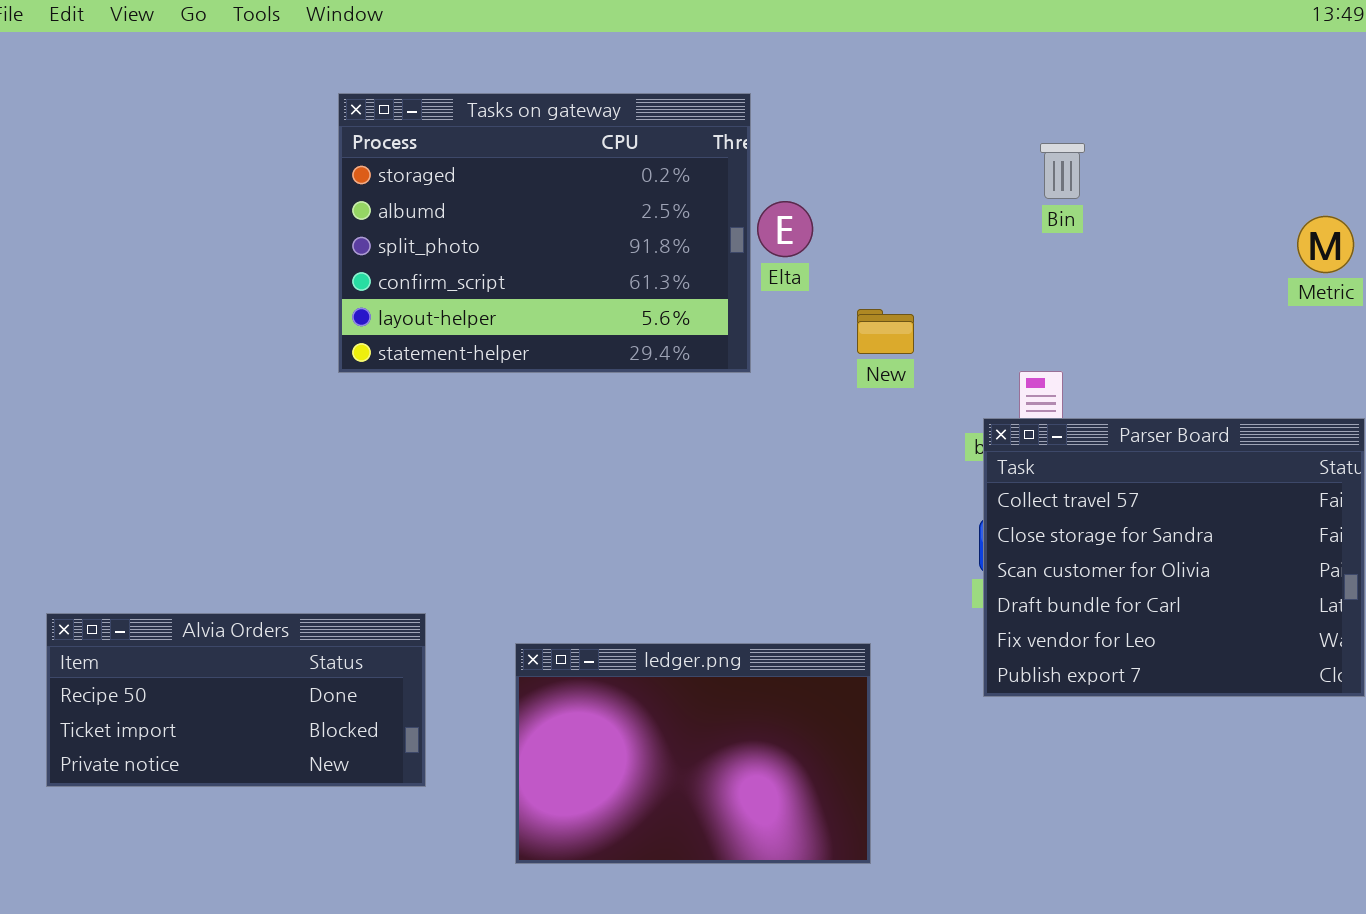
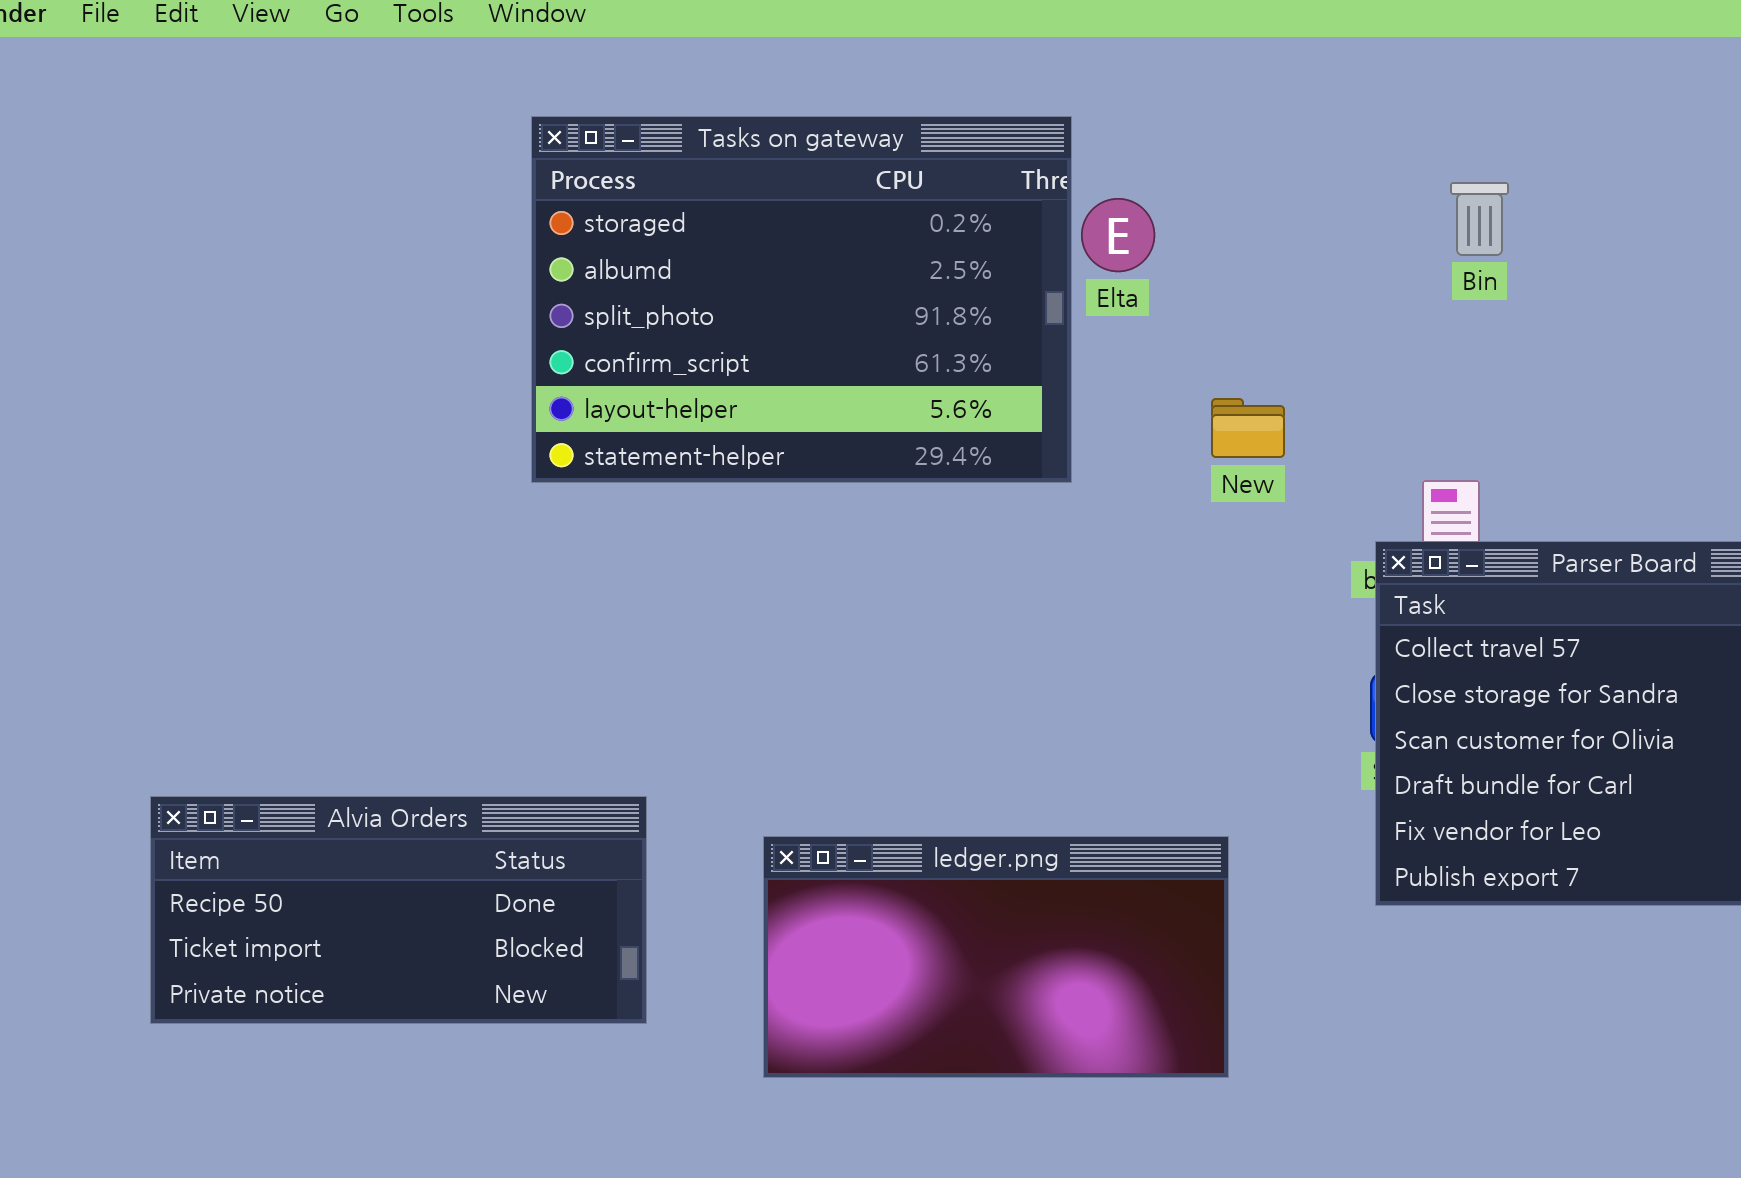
Elta: [757,201,813,257] -> [1081,198,1155,272], moved
ledger.png: [515,643,871,864] -> [763,836,1229,1078], resized

